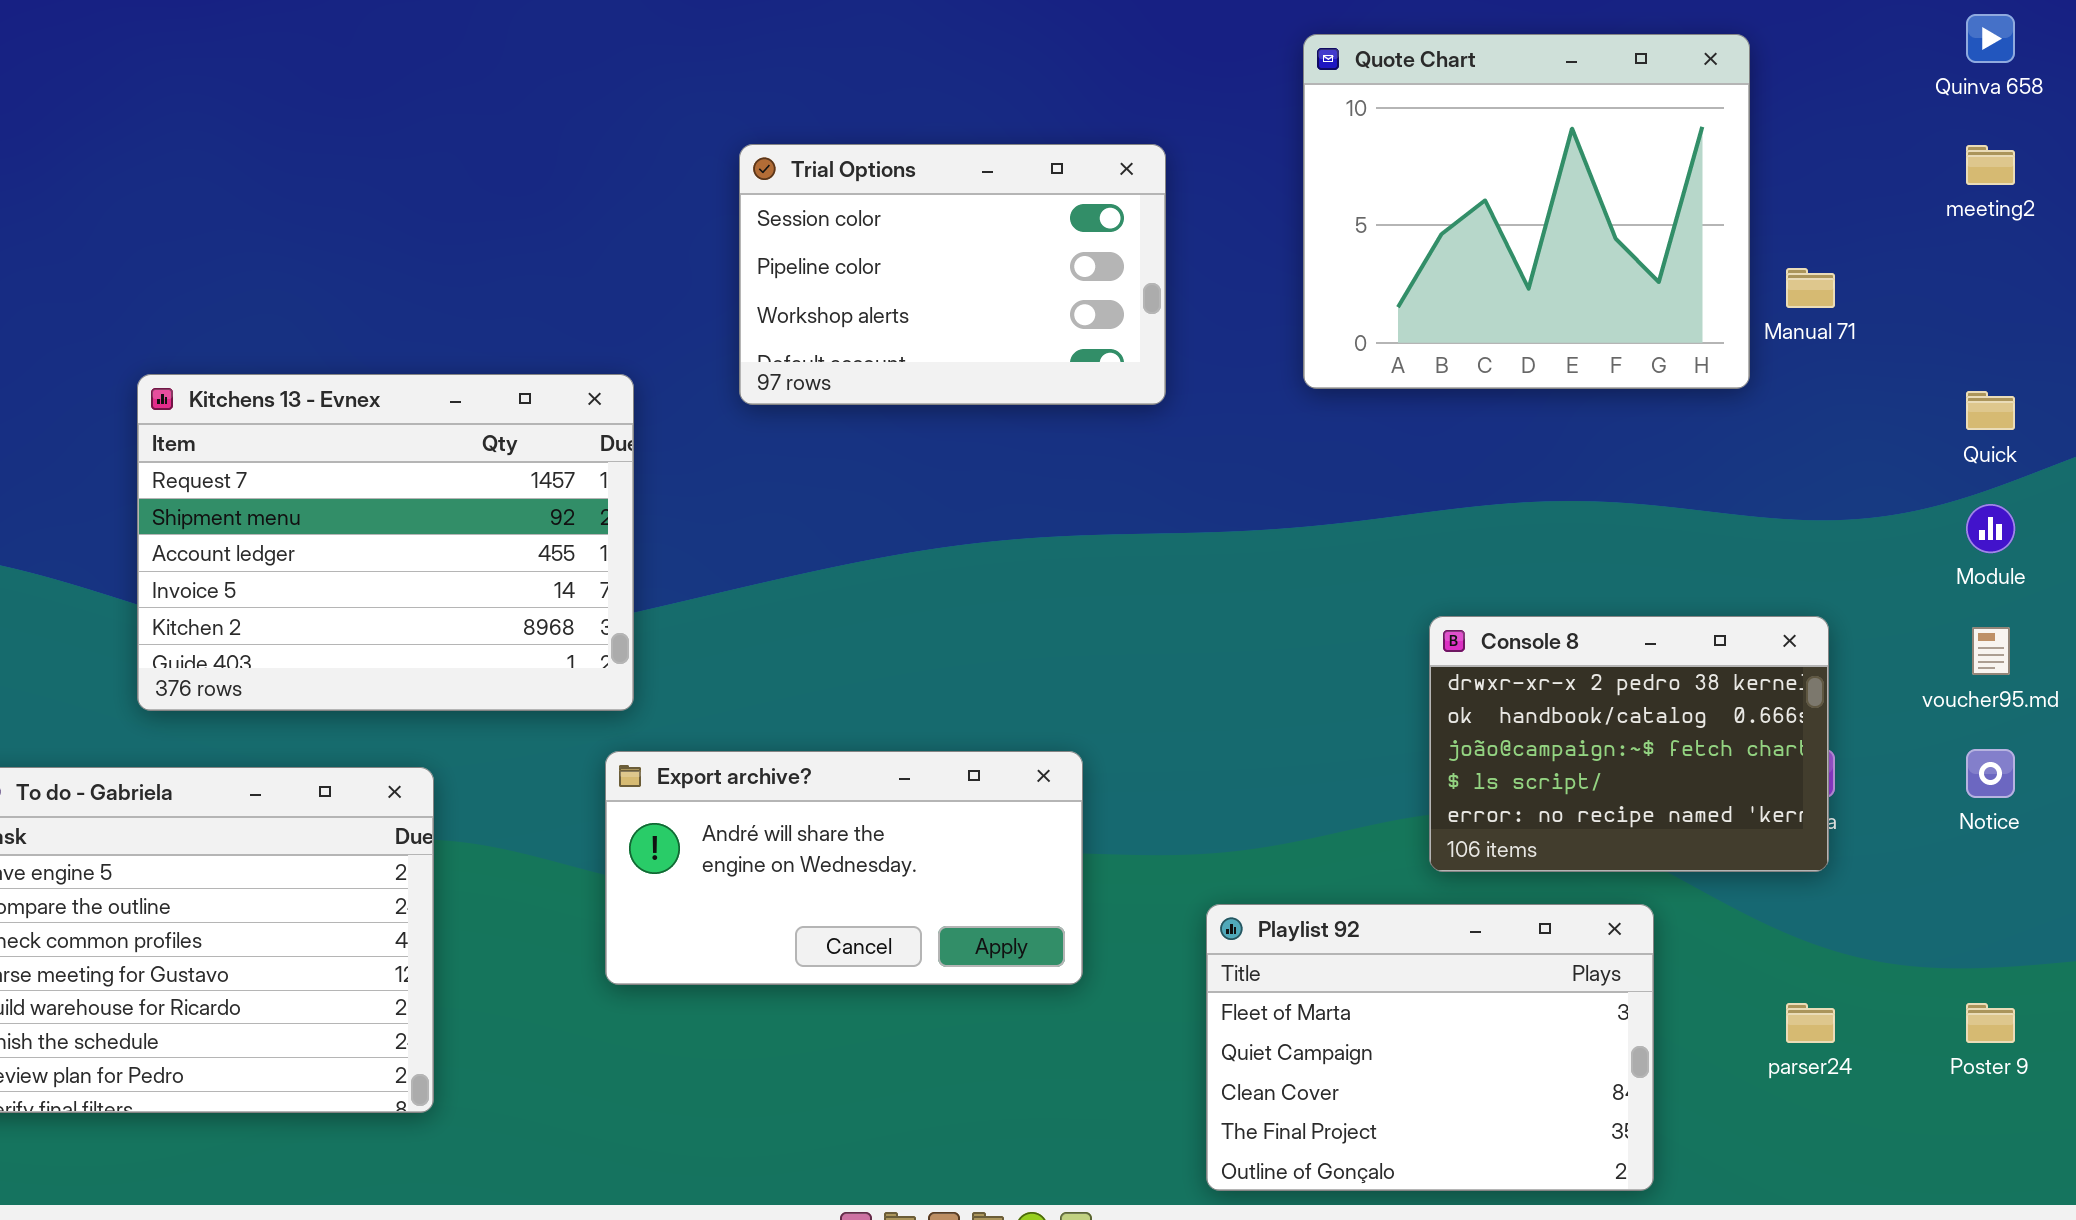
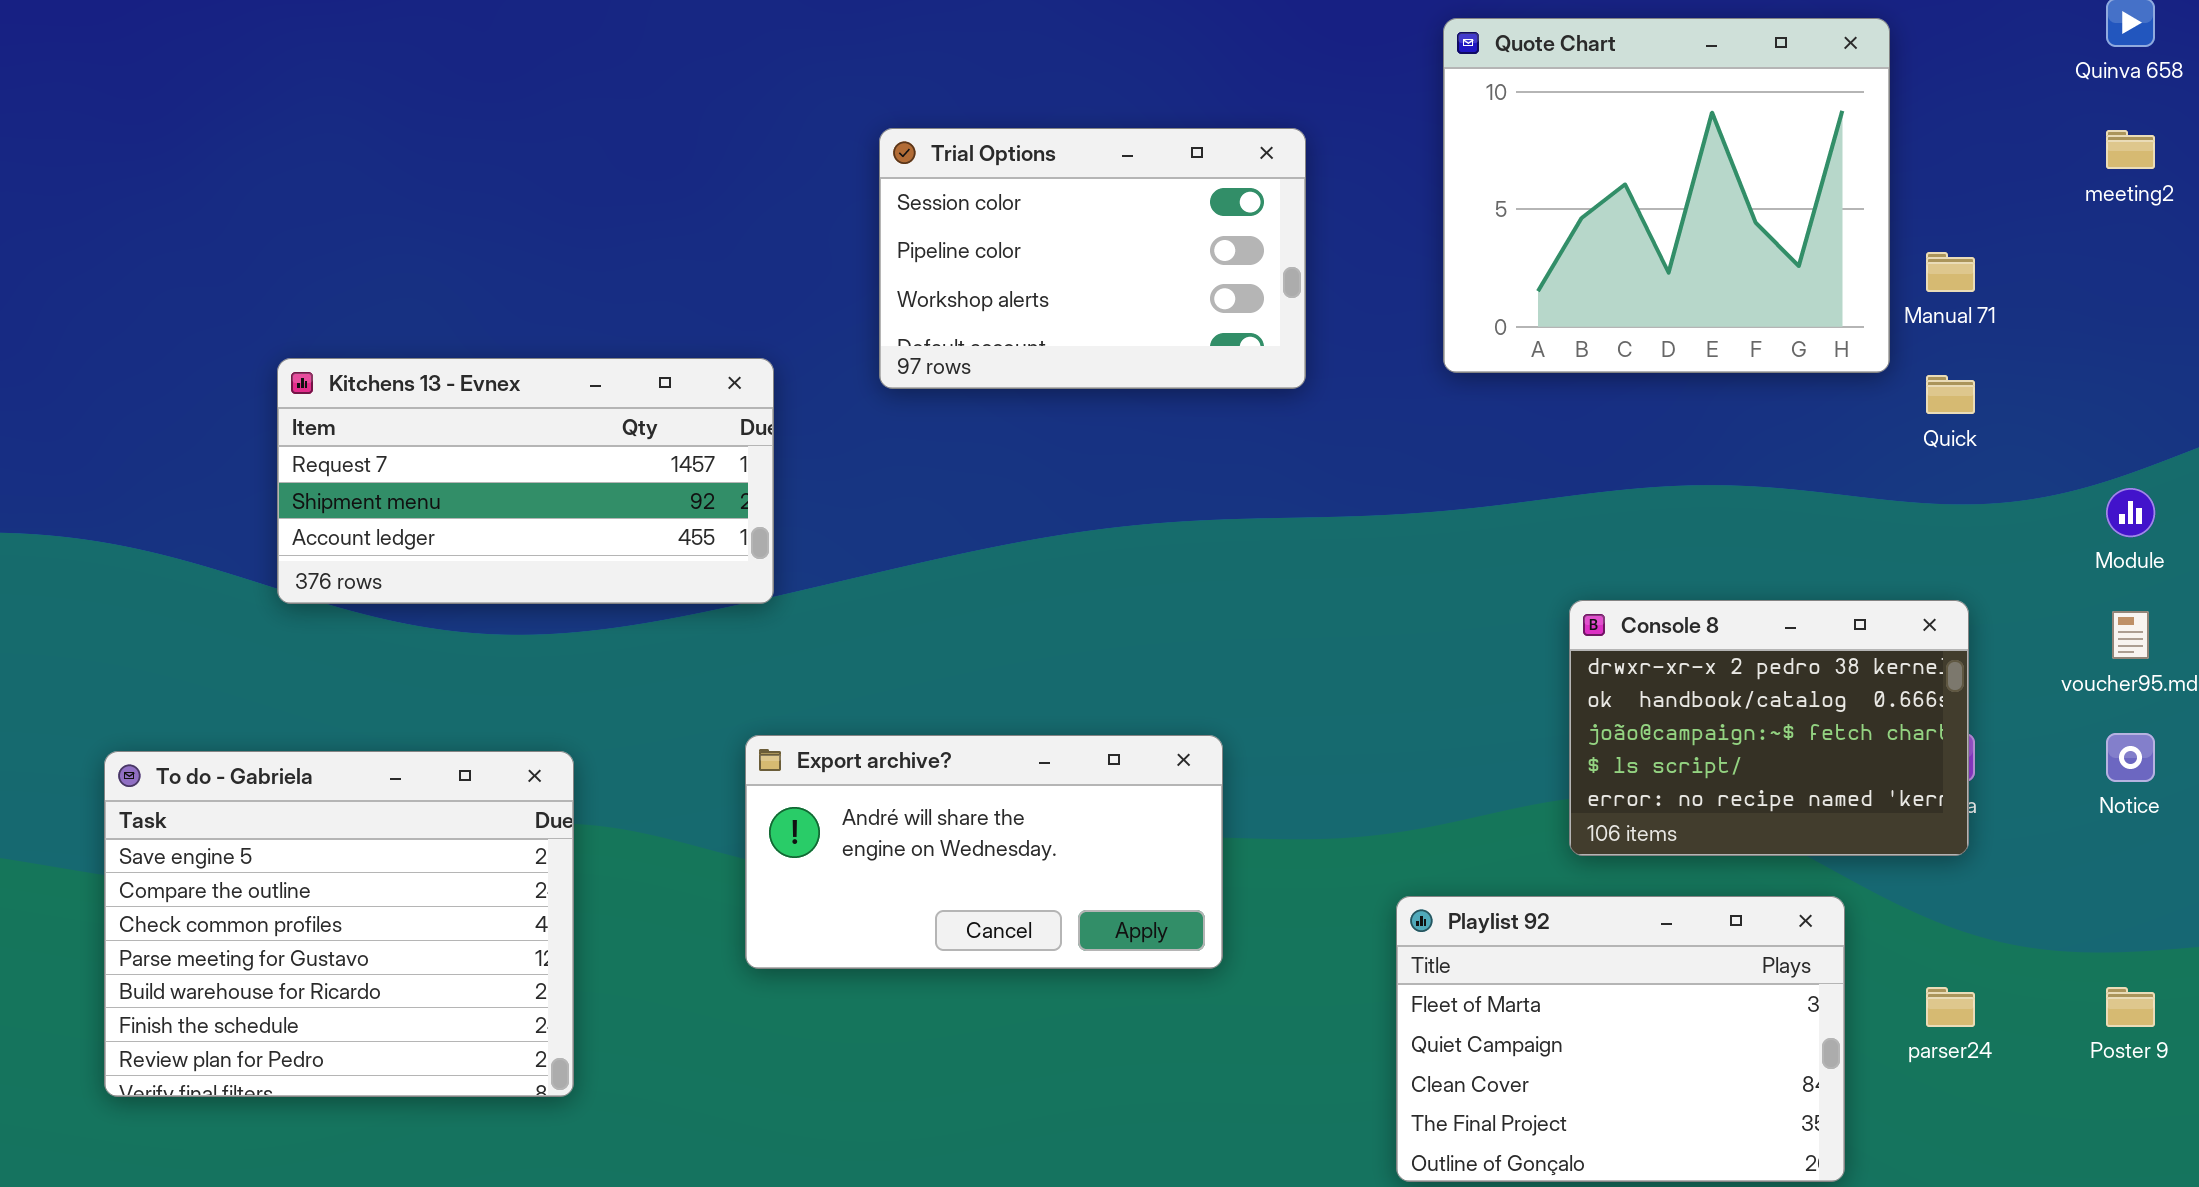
Kitchens 13 - Evnex: [137,374,634,711] -> [277,358,774,604], resized
Quick: [1966,391,2015,430] -> [1926,375,1975,414], moved
Playlist 92: [1206,904,1654,1191] -> [1396,896,1845,1182], moved

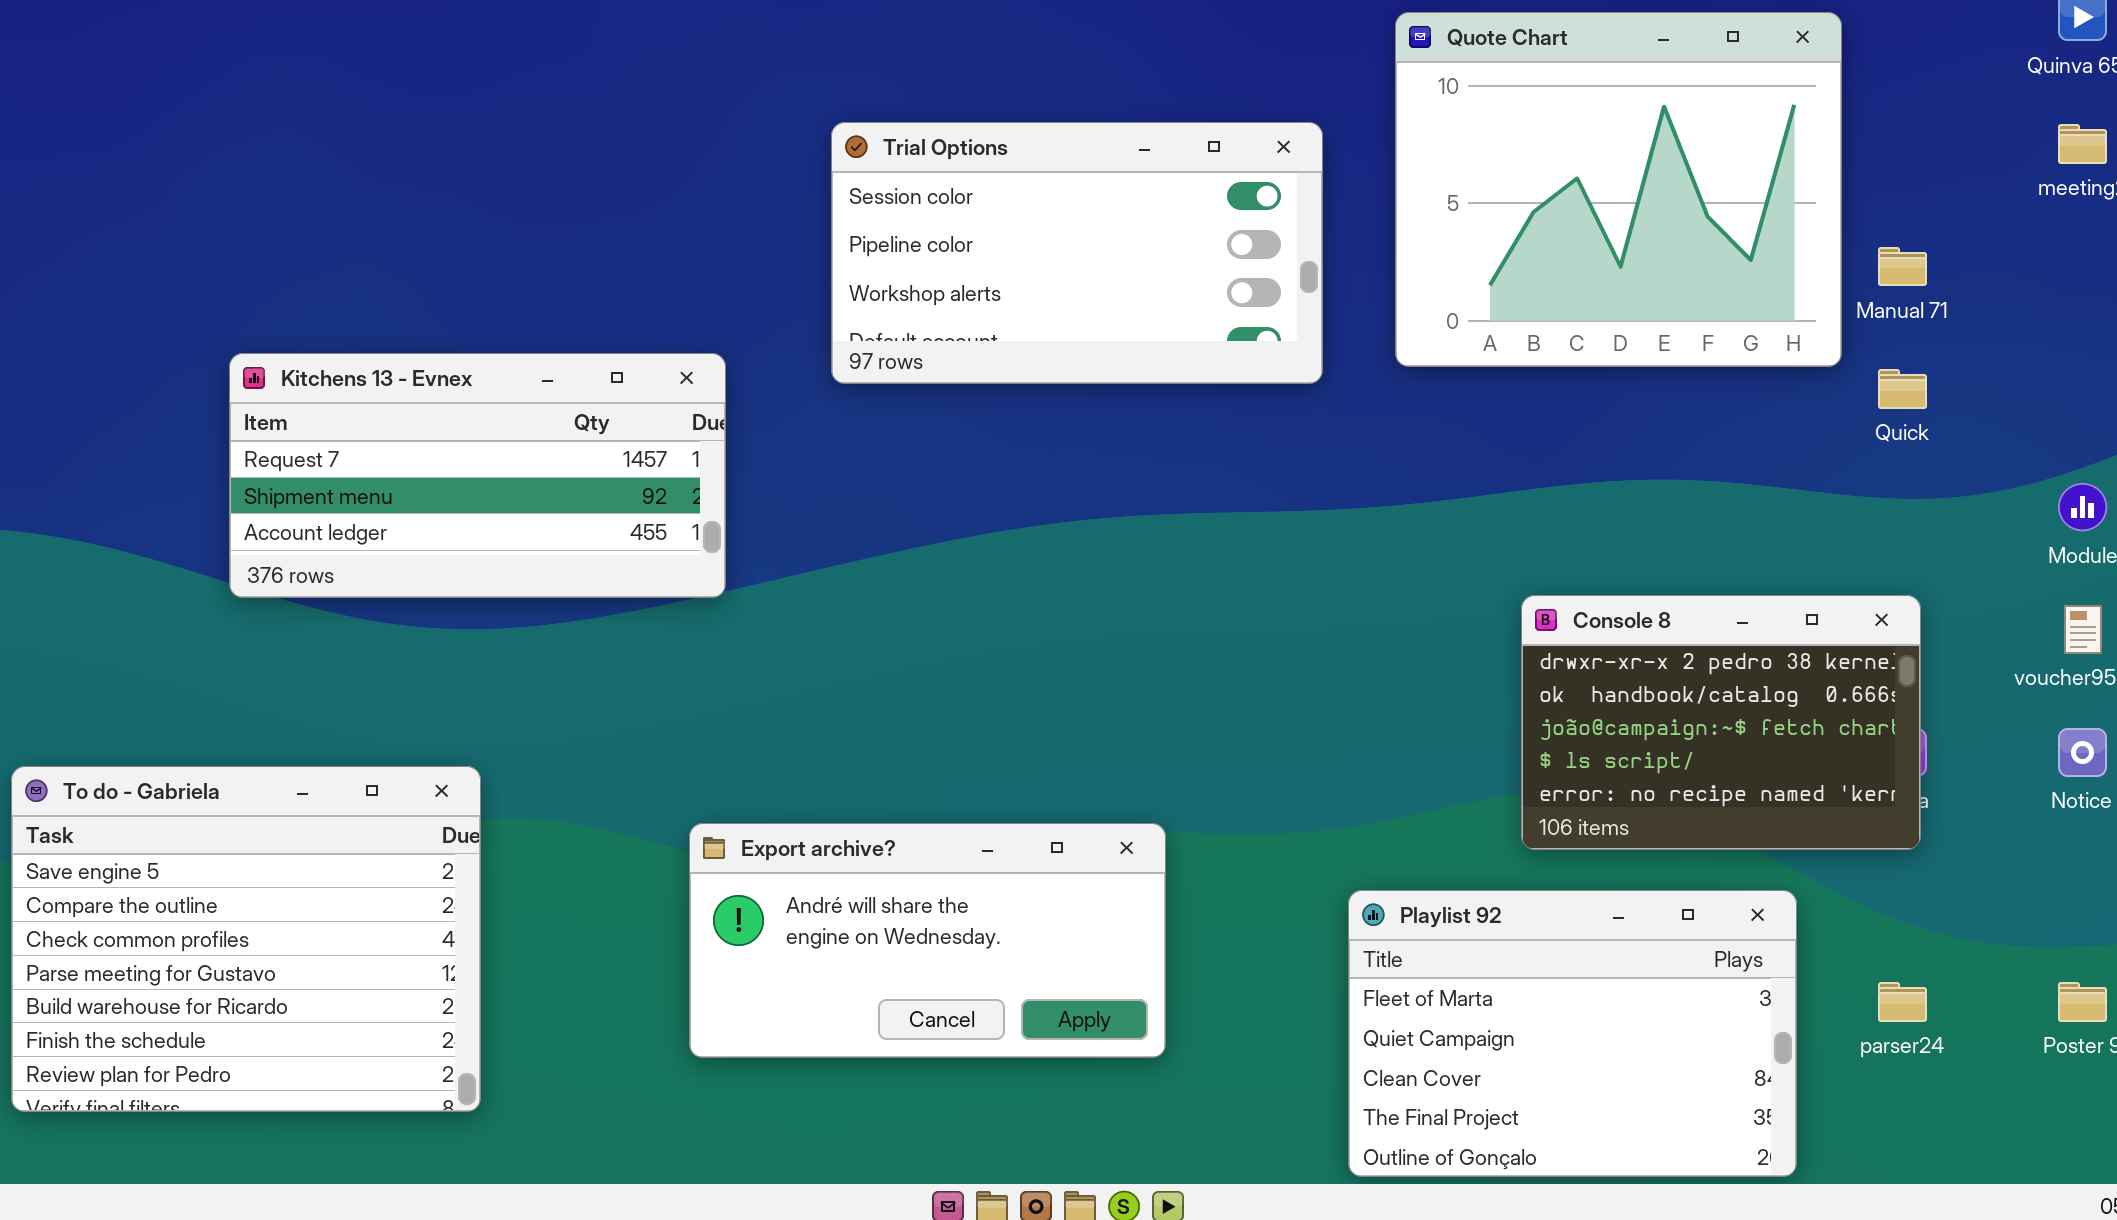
Trial Options: [879,128,1306,389] -> [831,122,1323,384], resized
Export archive?: [745,735,1223,969] -> [689,823,1166,1058], moved
To do - Gabriela: [104,751,574,1097] -> [11,766,481,1112], moved

